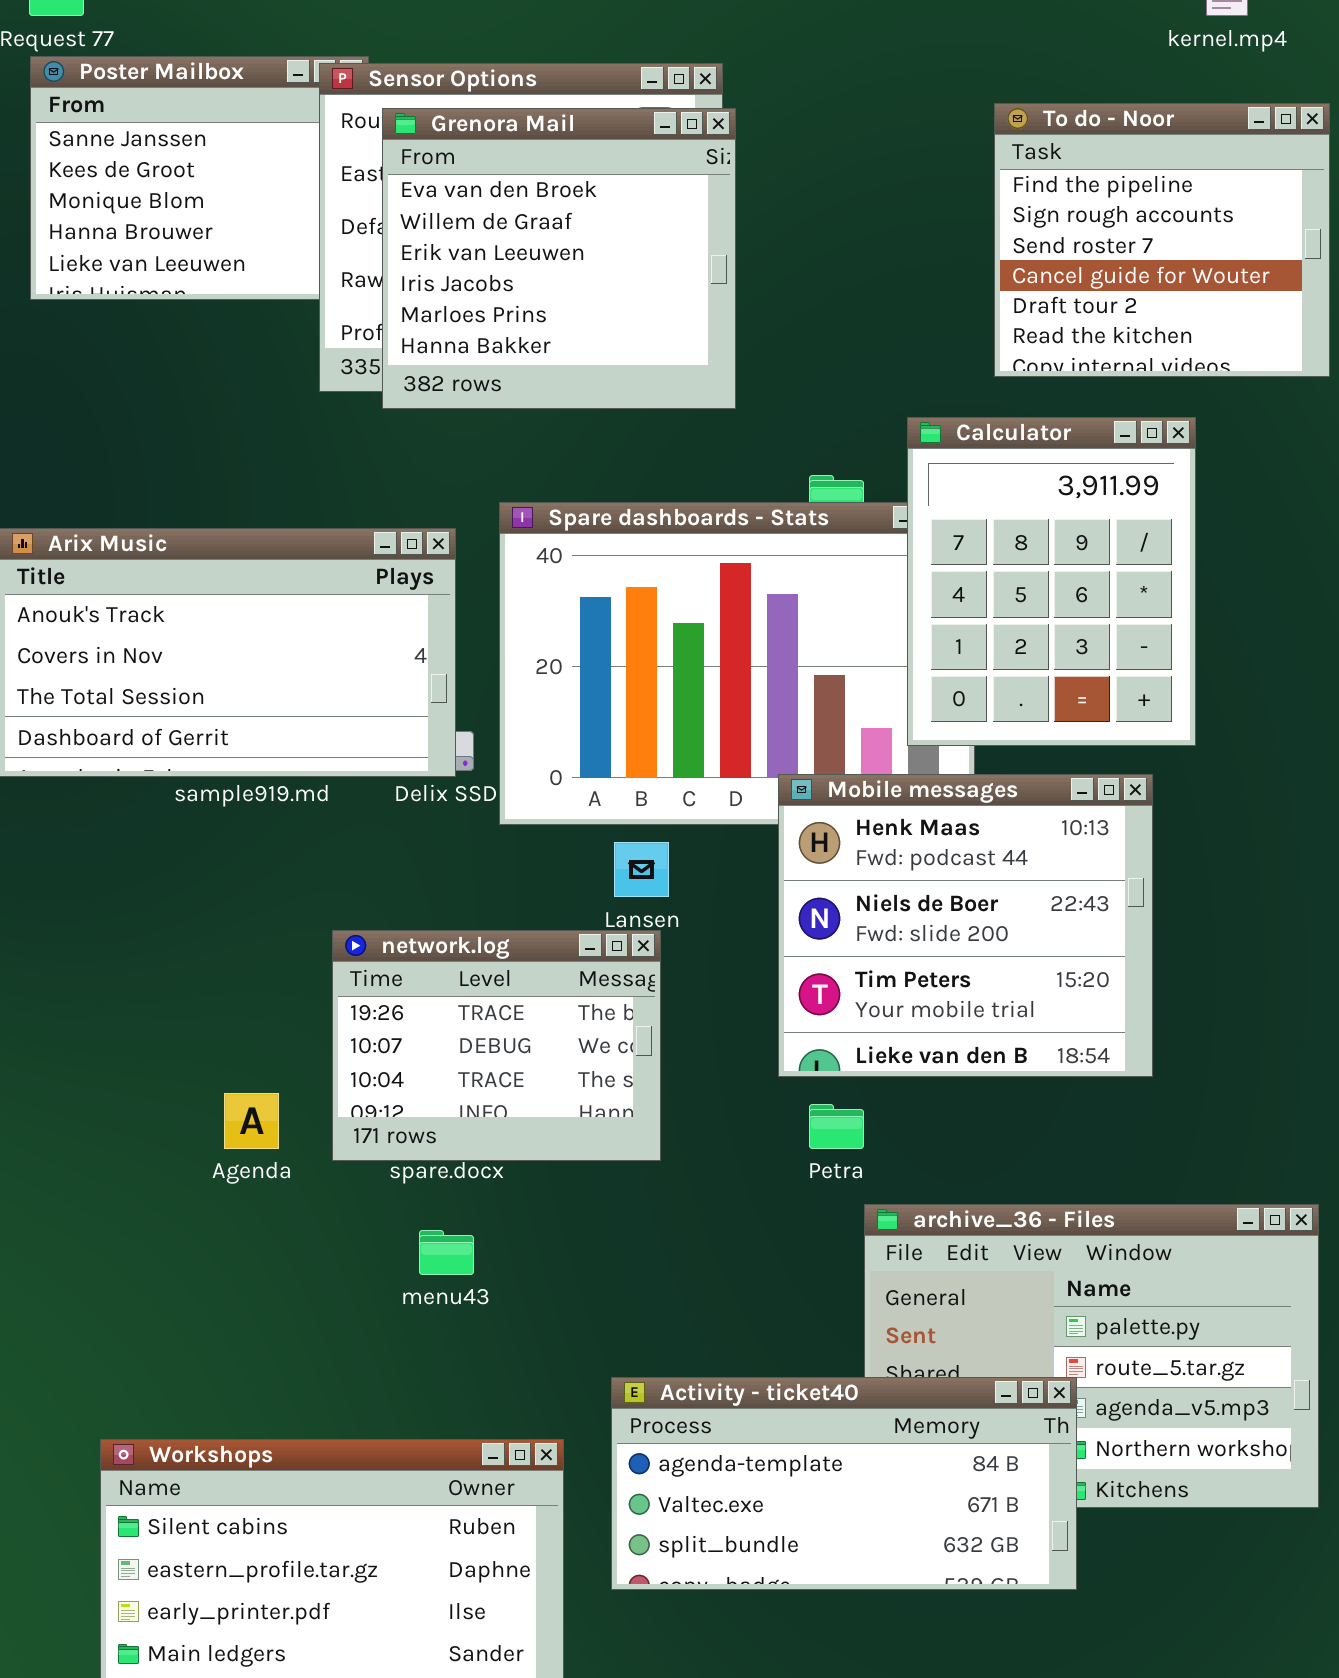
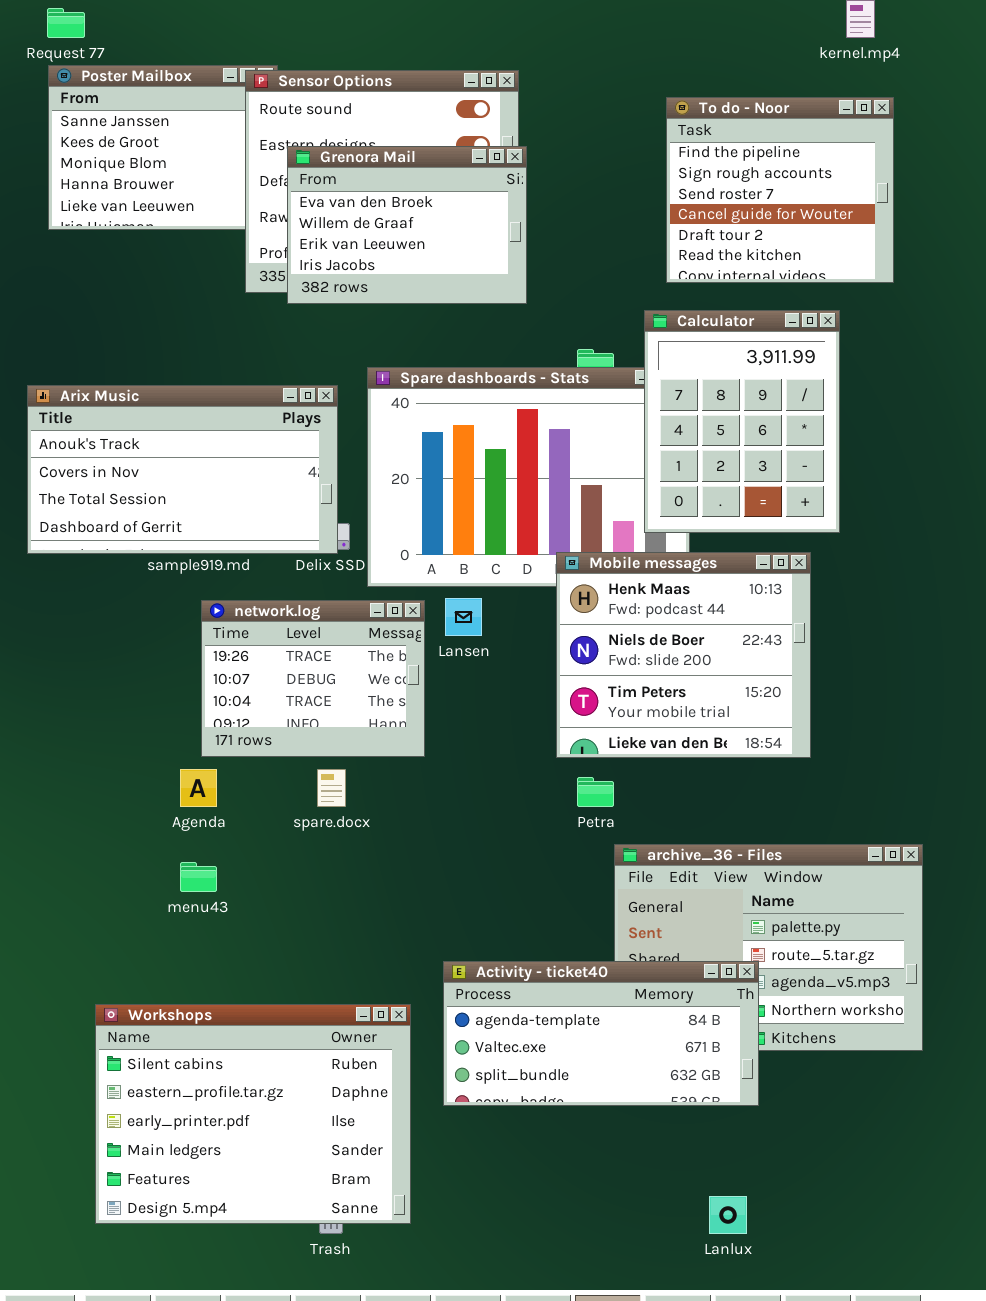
To do - Noor: [994,103,1330,377] -> [666,97,894,283], moved
Grenora Mail: [382,108,736,409] -> [287,146,527,304], resized
network.log: [332,930,661,1161] -> [201,600,425,757], moved
menu43: [419,1230,474,1275] -> [180,862,217,892], moved

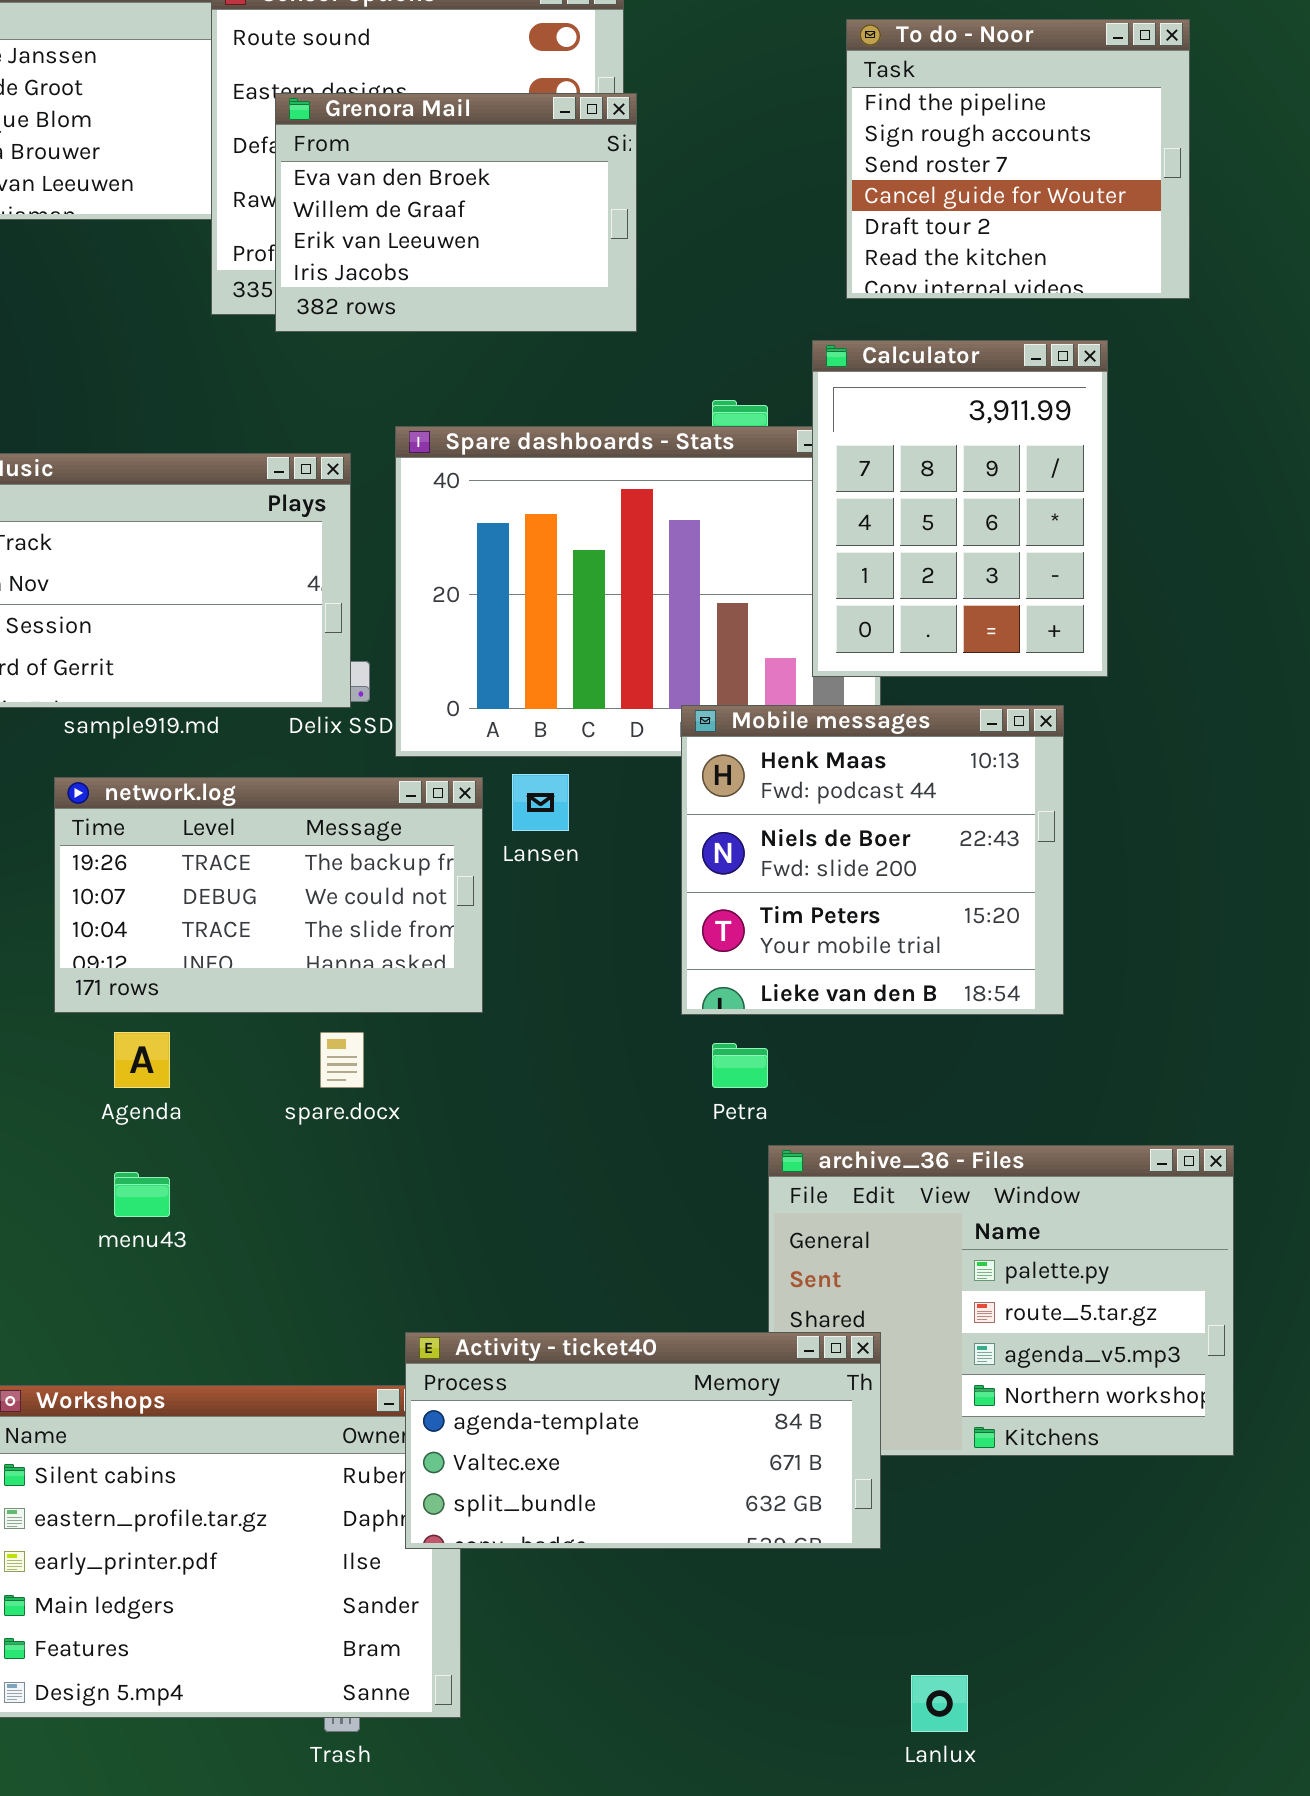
network.log: [201,600,425,757] -> [54,777,483,1013], resized
Activity - ticket40: [443,961,759,1106] -> [405,1332,881,1549], moved

